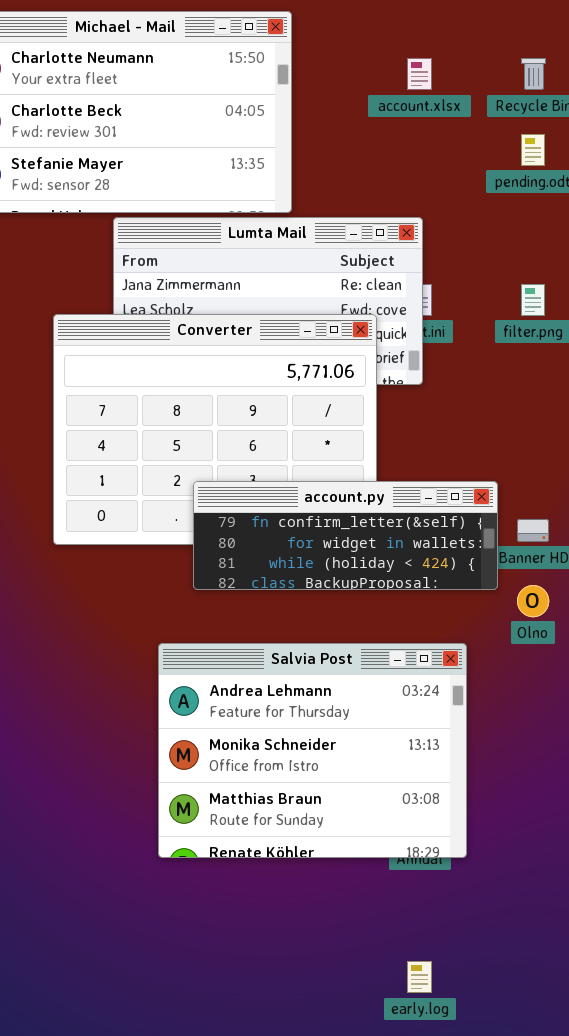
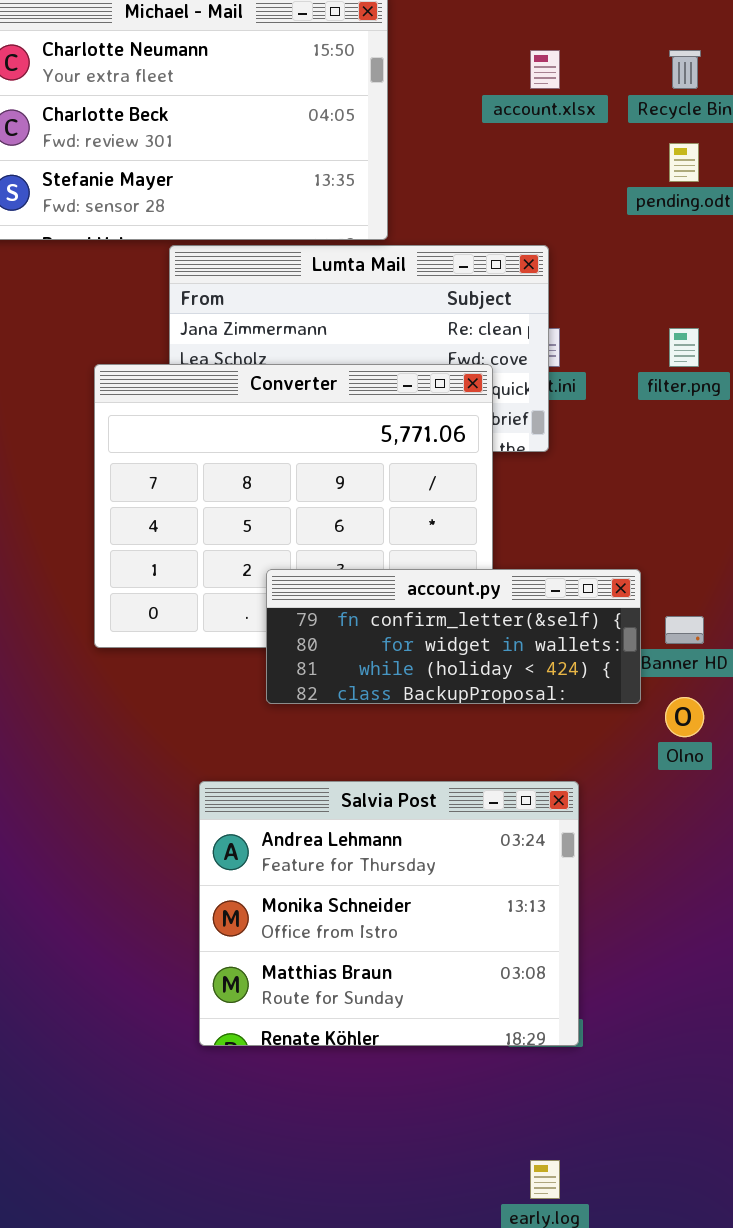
Salvia Post: [158,643,467,858] -> [199,781,579,1046], moved

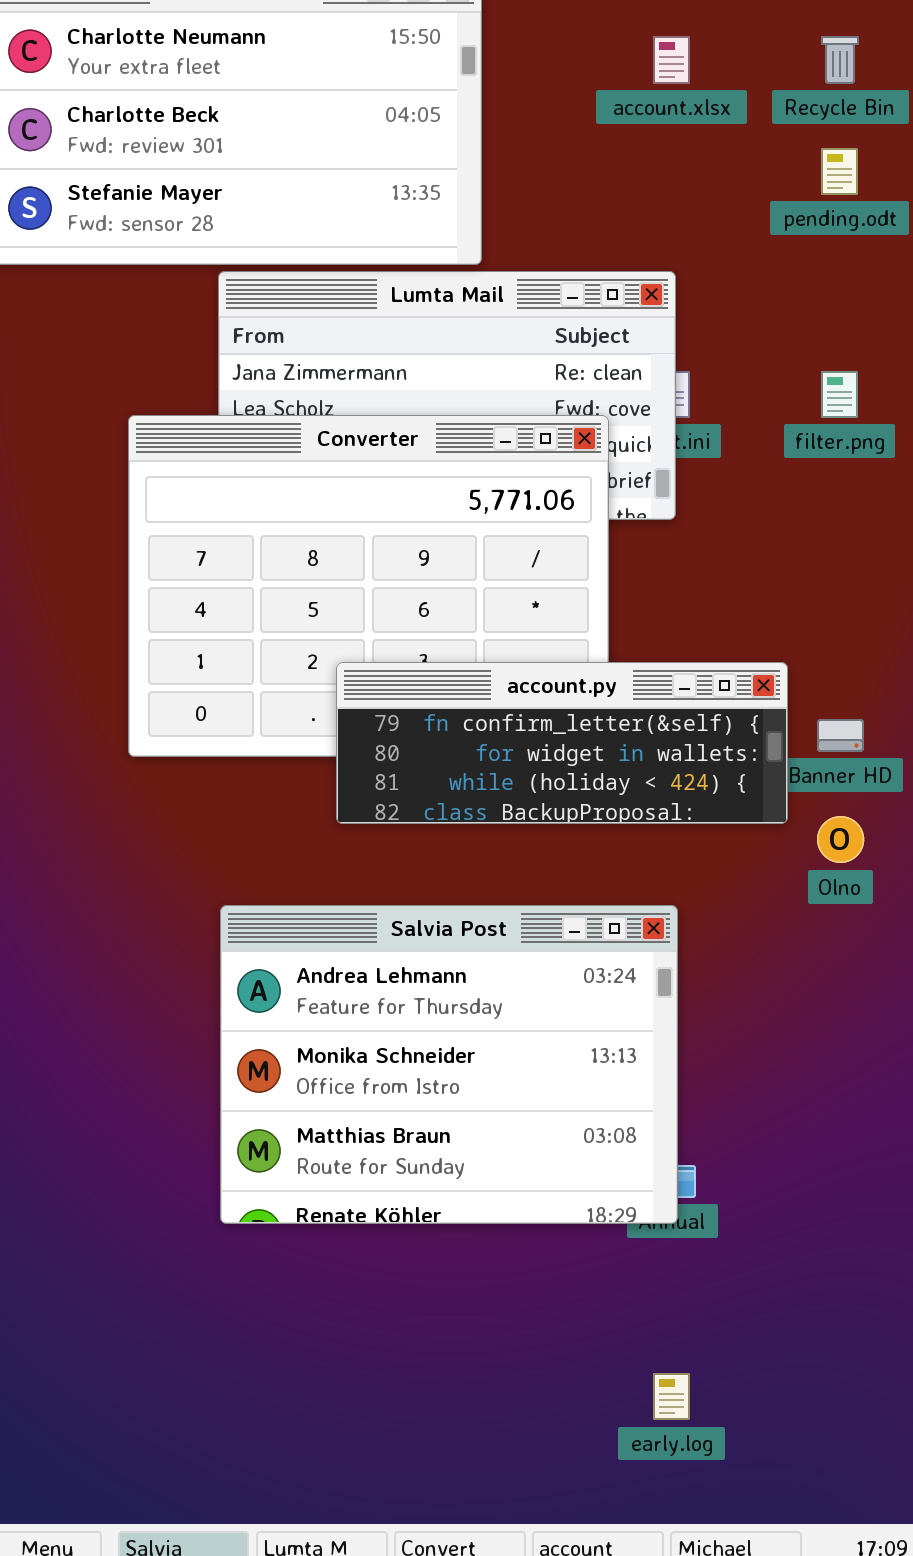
Salvia Post: [199,781,579,1046] -> [220,905,678,1224], moved

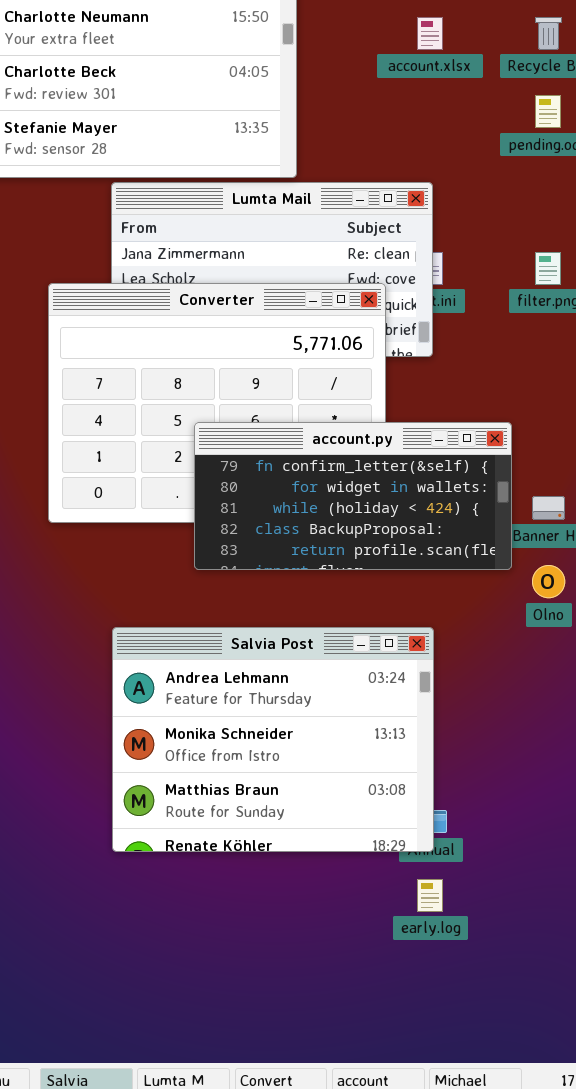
account.py: [336,662,788,824] -> [194,422,512,570], resized
early.log: [653,1373,690,1420] -> [417,879,443,912], moved

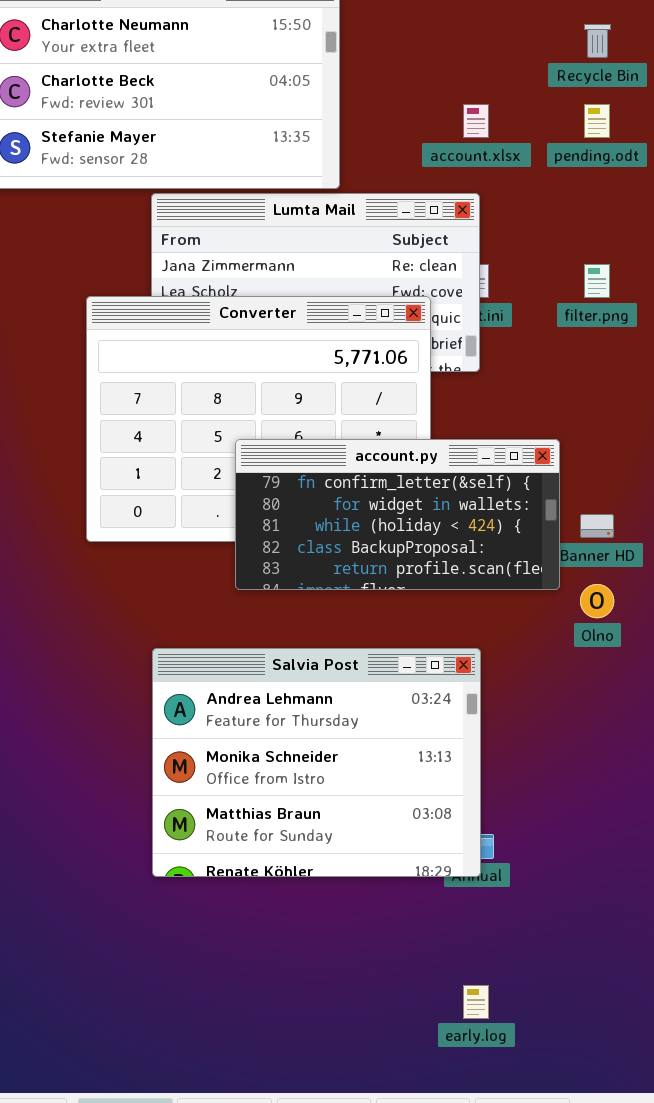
account.xlsx: [417,17,443,50] -> [463,104,489,138], moved
early.log: [417,879,443,912] -> [463,985,489,1019], moved

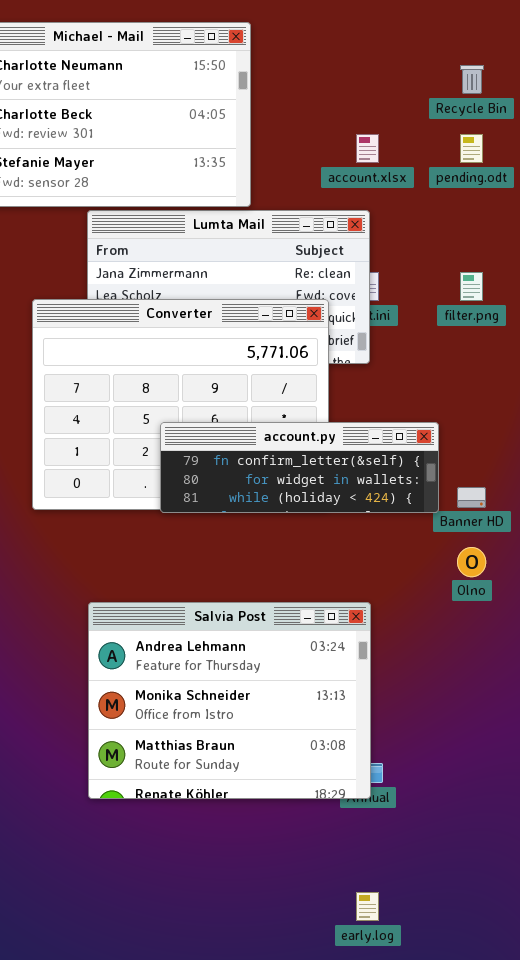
account.py: [235,439,560,590] -> [160,422,439,513], resized

